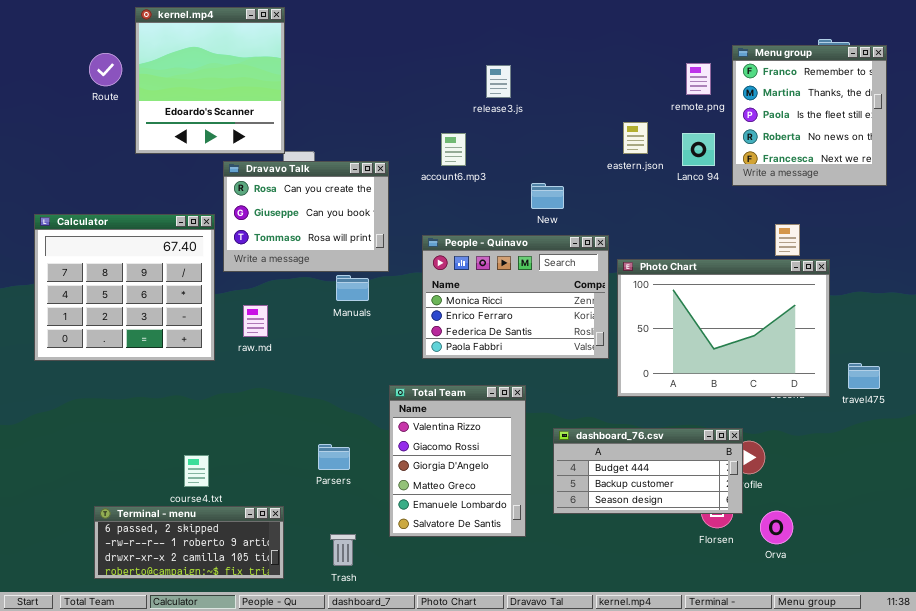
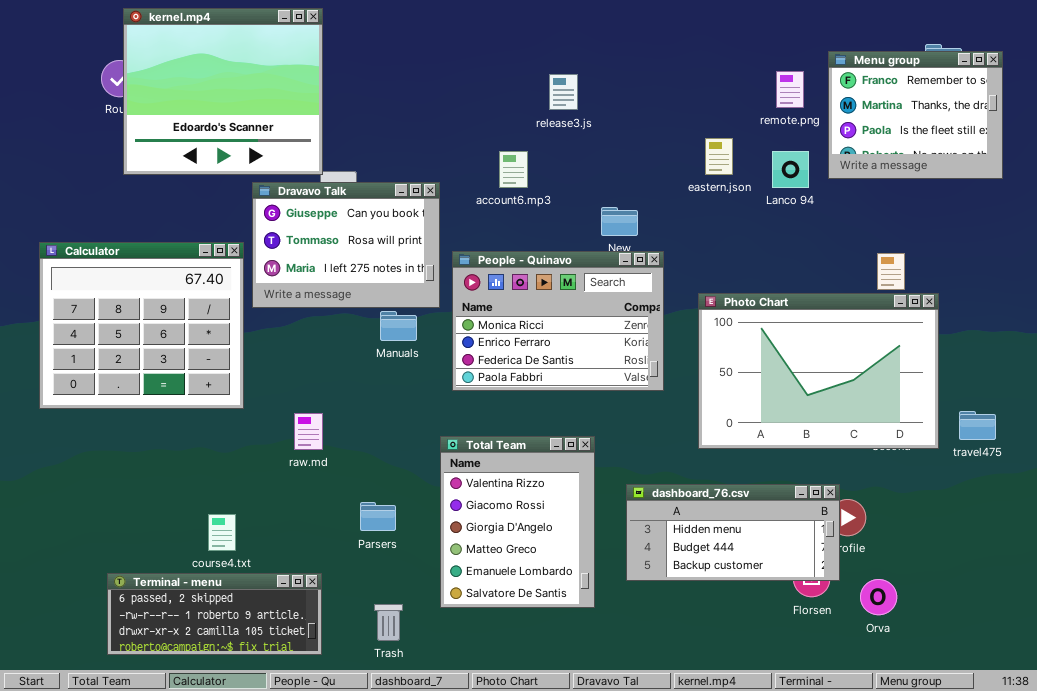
kernel.mp4: [135,7,285,154] -> [123,8,323,175], resized
Menu group: [732,45,887,186] -> [828,51,1003,179], resized
Dravavo Talk: [223,161,389,272] -> [252,182,440,308], scrolled down 1 row
People - Quinavo: [422,235,609,359] -> [452,251,664,391], moved
raw.md: [243,305,268,337] -> [294,413,323,450], moved
dashboard_76.csv: [553,428,743,514] -> [626,484,840,581], scrolled up 1 row

